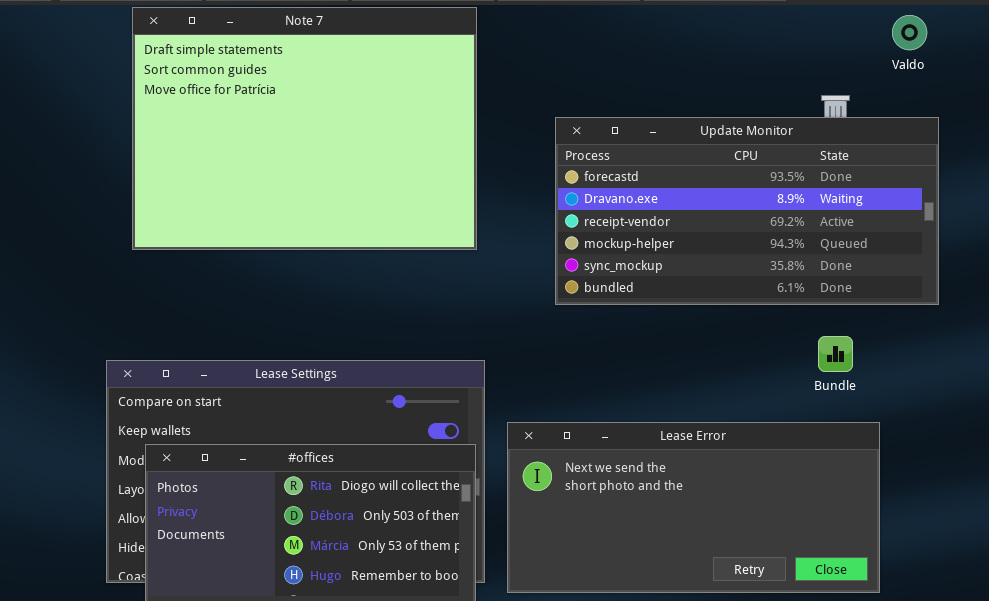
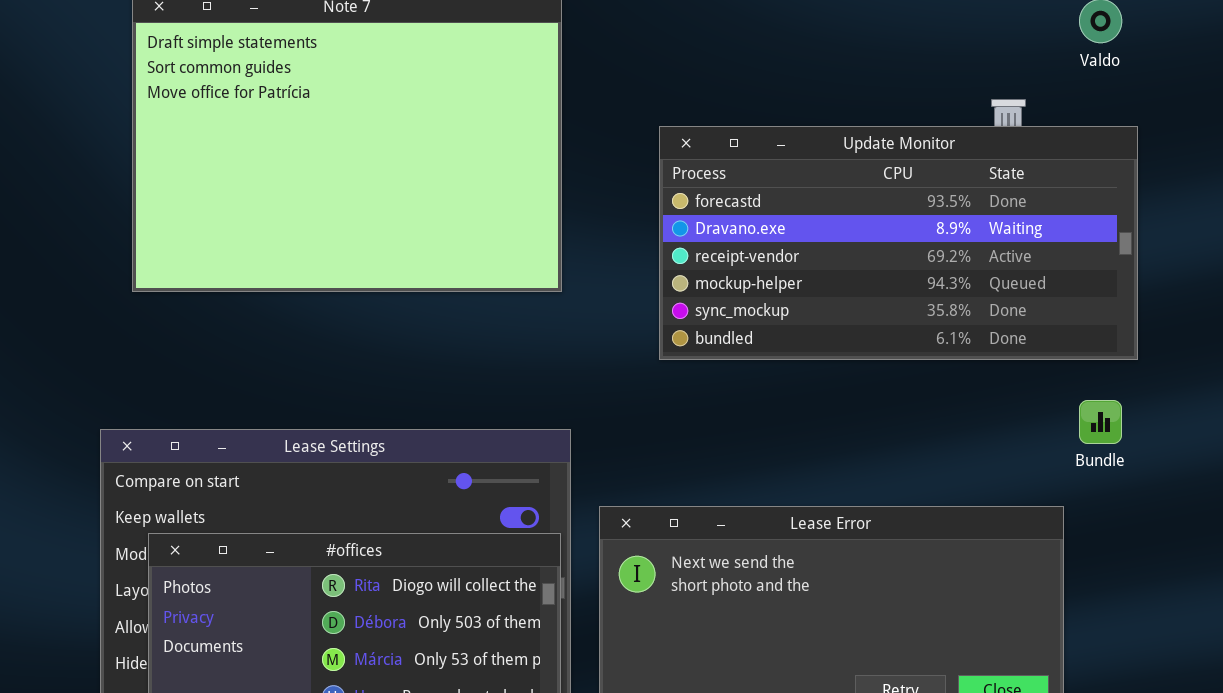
Bundle: [818,336,853,372] -> [1079,400,1122,444], moved

